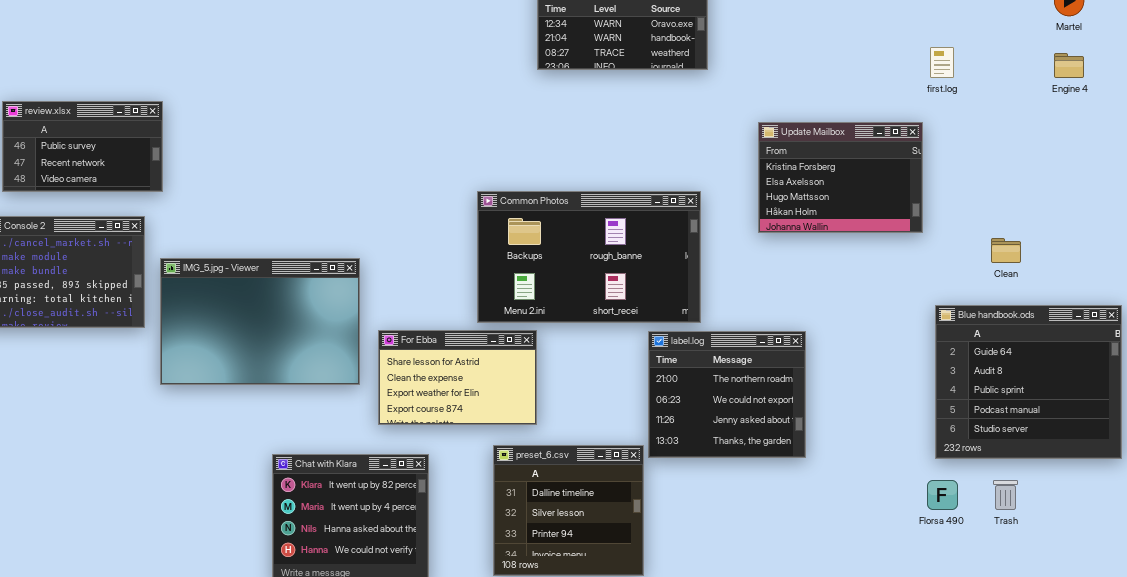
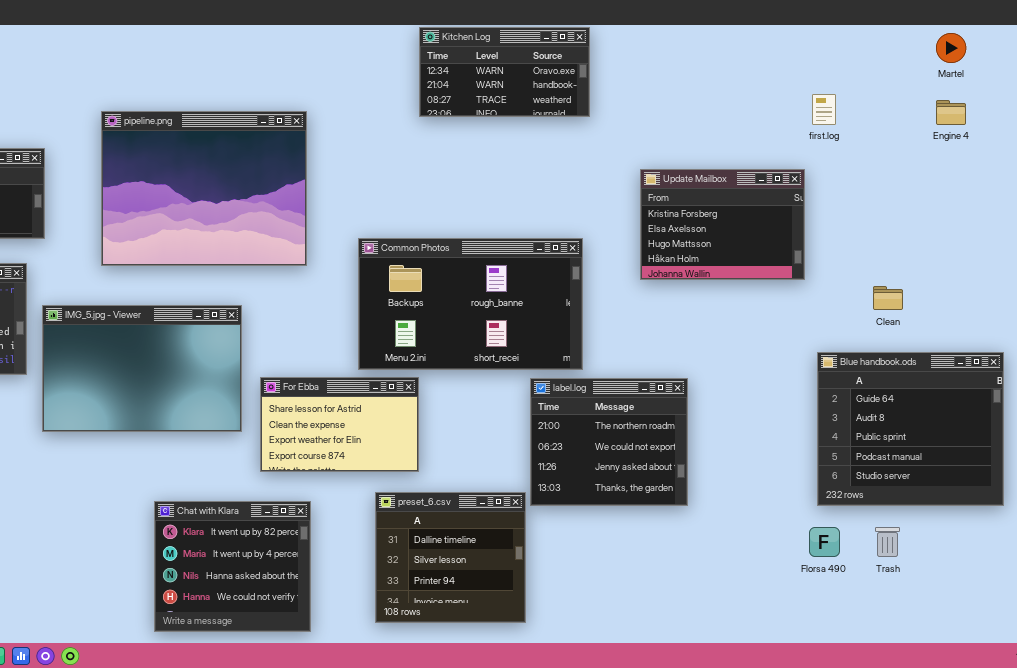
pipeline.png: none -> [101,111,307,266], opened

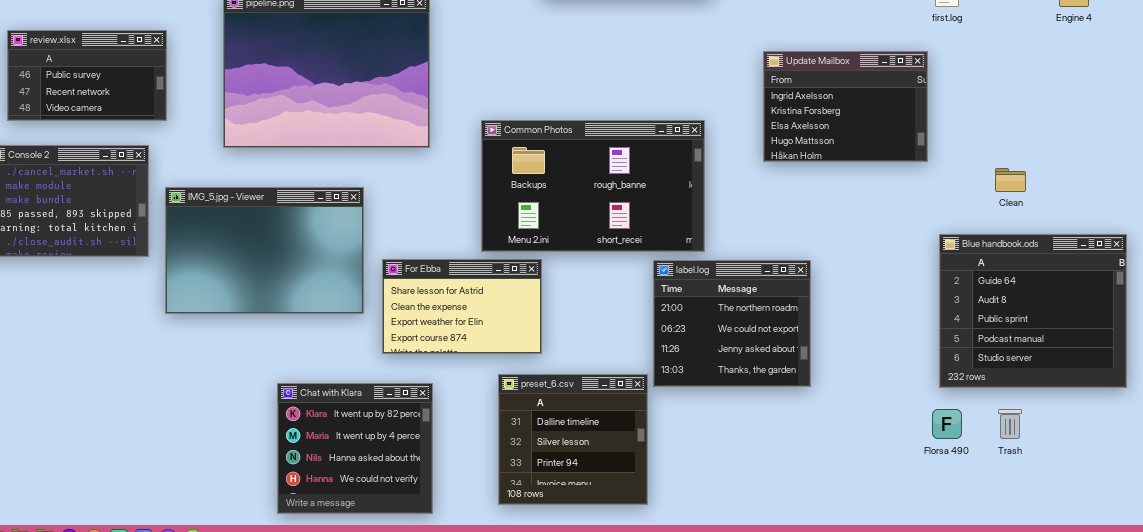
Update Mailbox: [640,169,805,280] -> [763,51,928,162], scrolled up 1 row

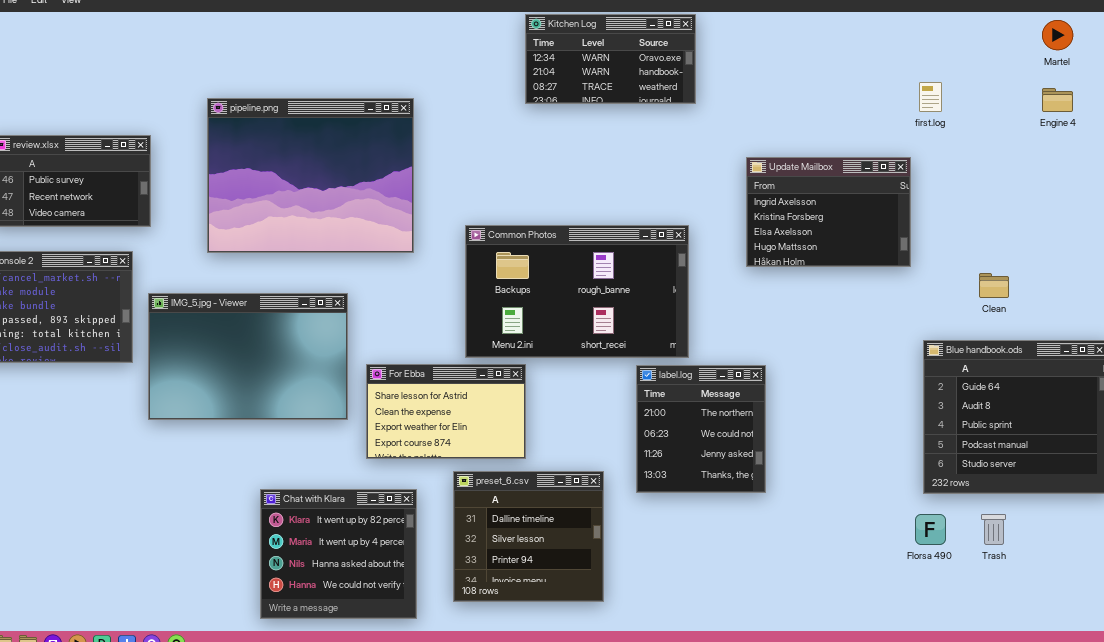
label.log: [653,260,811,387] -> [636,365,766,493], resized
preset_6.csv: [498,374,648,505] -> [453,471,604,602], moved

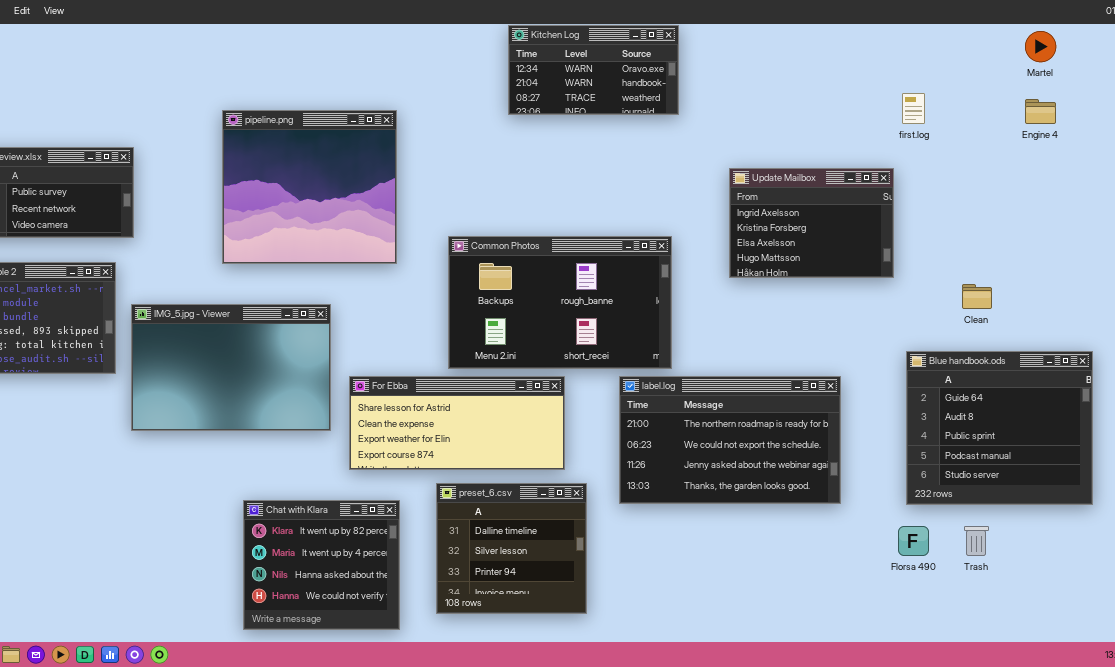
pipeline.png: [207,98,414,253] -> [222,110,397,264], resized
For Ebba: [366,364,526,459] -> [349,376,565,470], resized
label.log: [636,365,766,493] -> [619,376,841,504], resized

